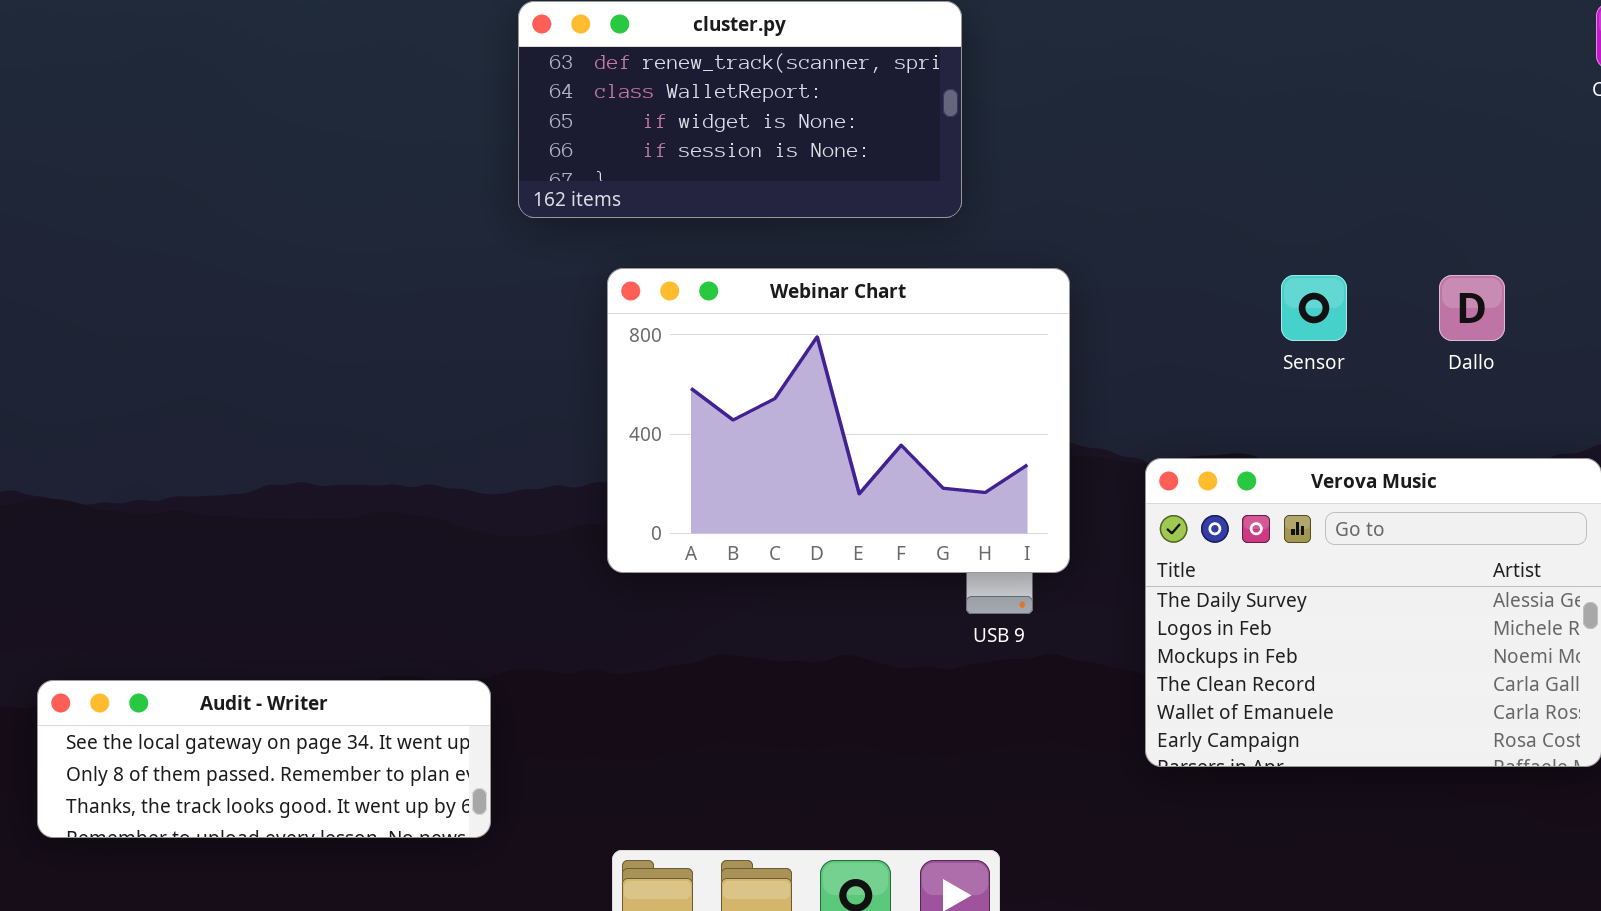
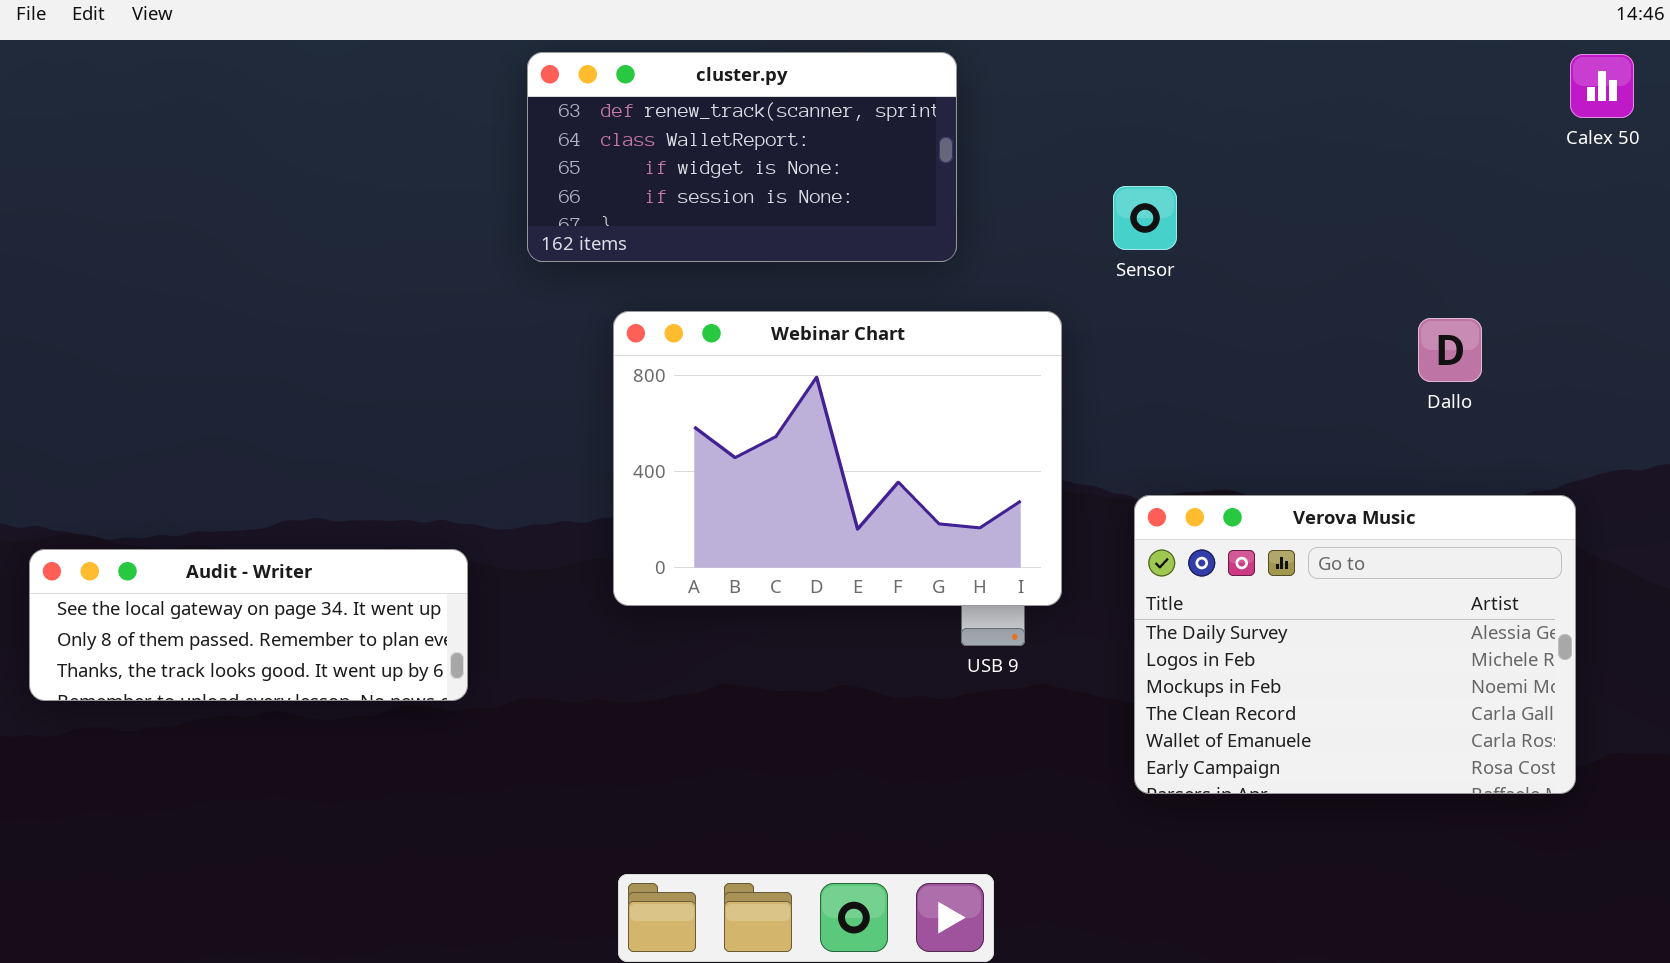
Sensor: [1281,275,1347,341] -> [1113,186,1177,250], moved
Audit - Writer: [37,680,491,838] -> [29,549,468,701], moved

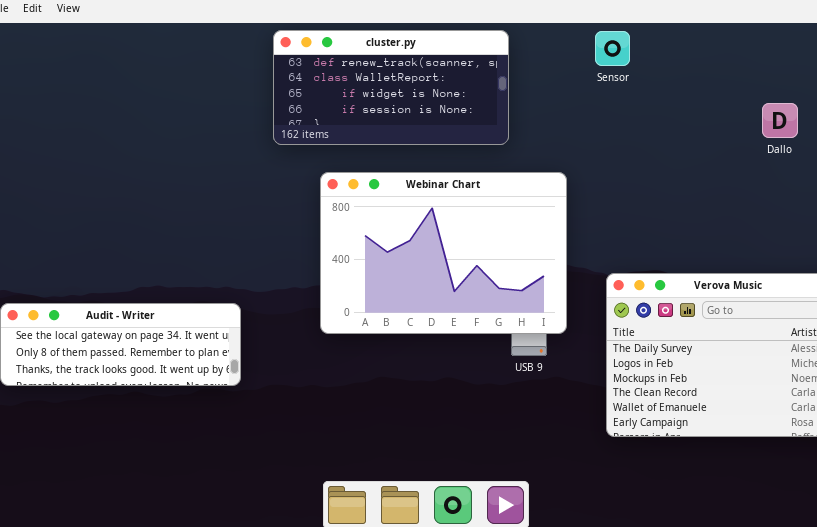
Sensor: [1113,186,1177,250] -> [595,31,630,66], moved
Dallo: [1418,318,1482,382] -> [762,103,798,138], moved

